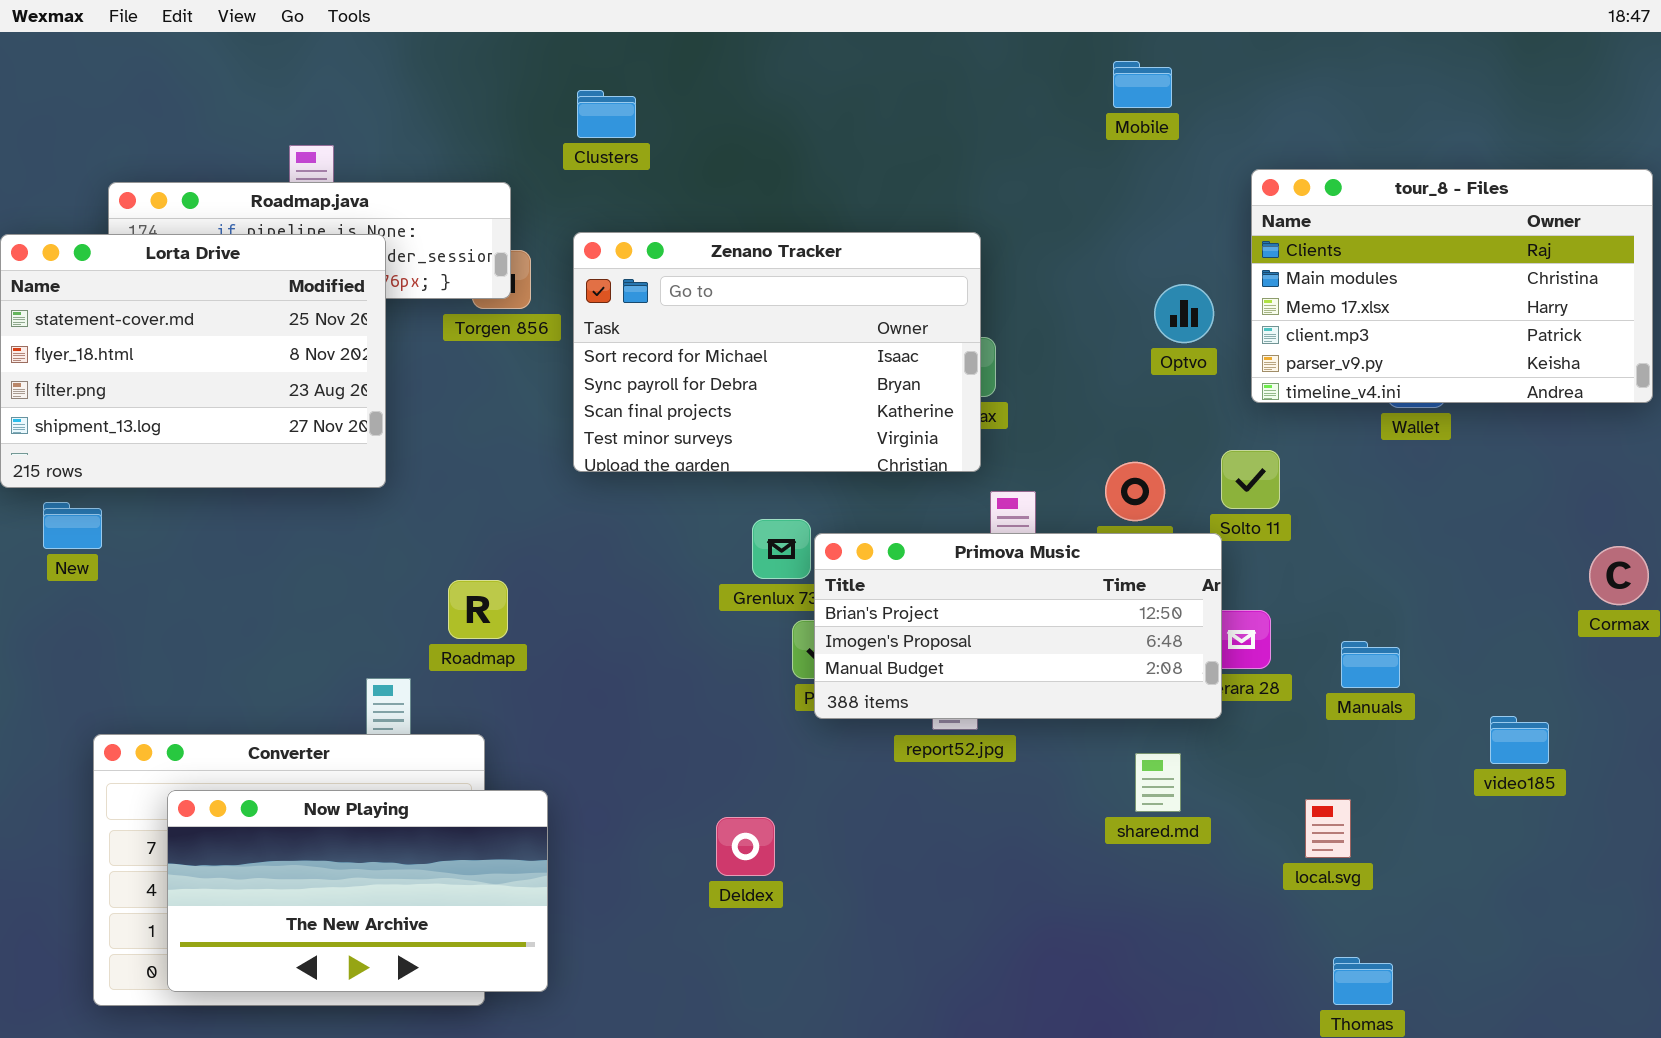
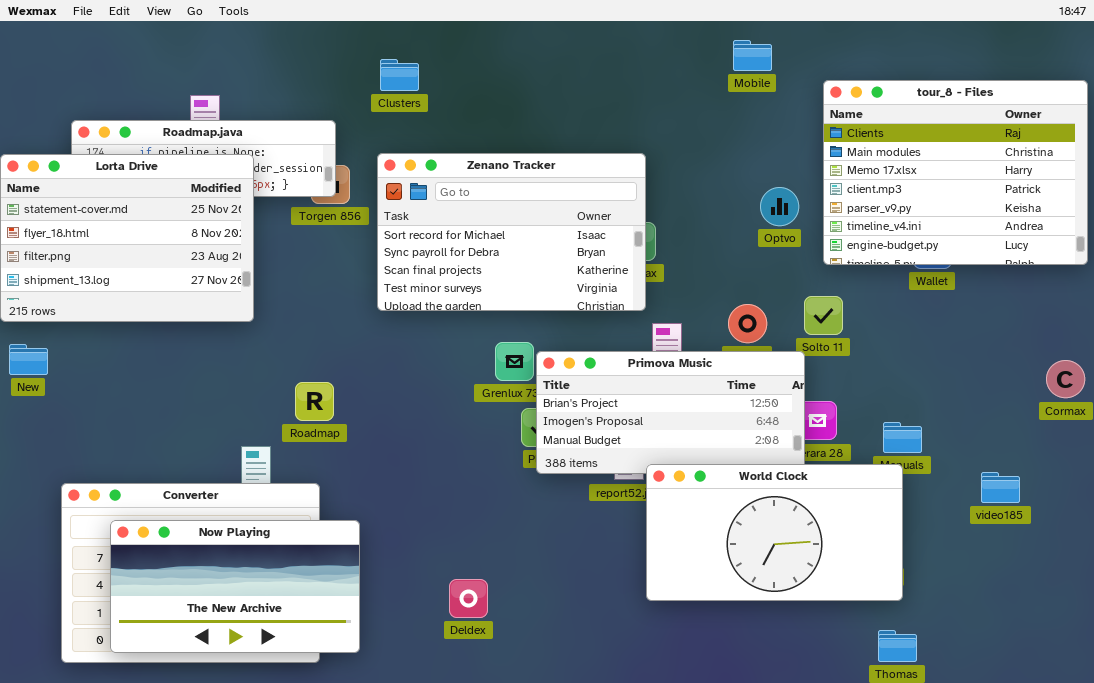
tour_8 - Files: [1251,169,1653,403] -> [823,80,1088,265], resized
New: [43,502,102,549] -> [9,344,48,375], moved
World Clock: none -> [646,464,903,601], opened
Deldex: [716,817,775,876] -> [449,579,488,618], moved

